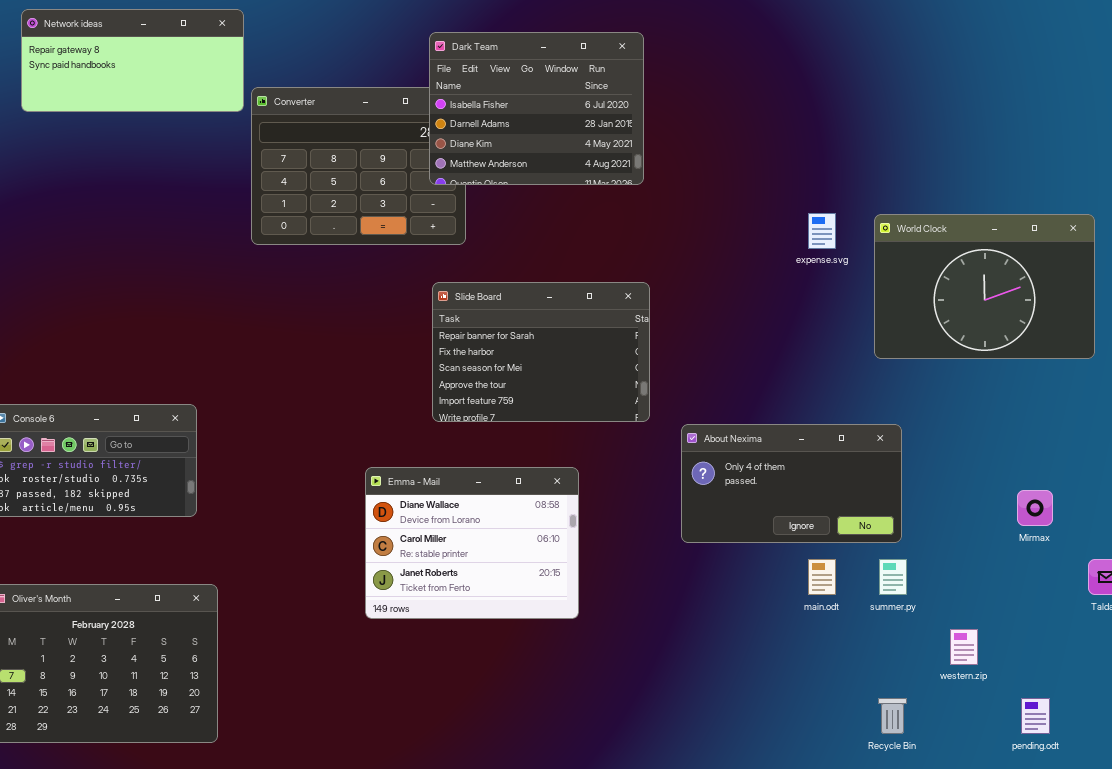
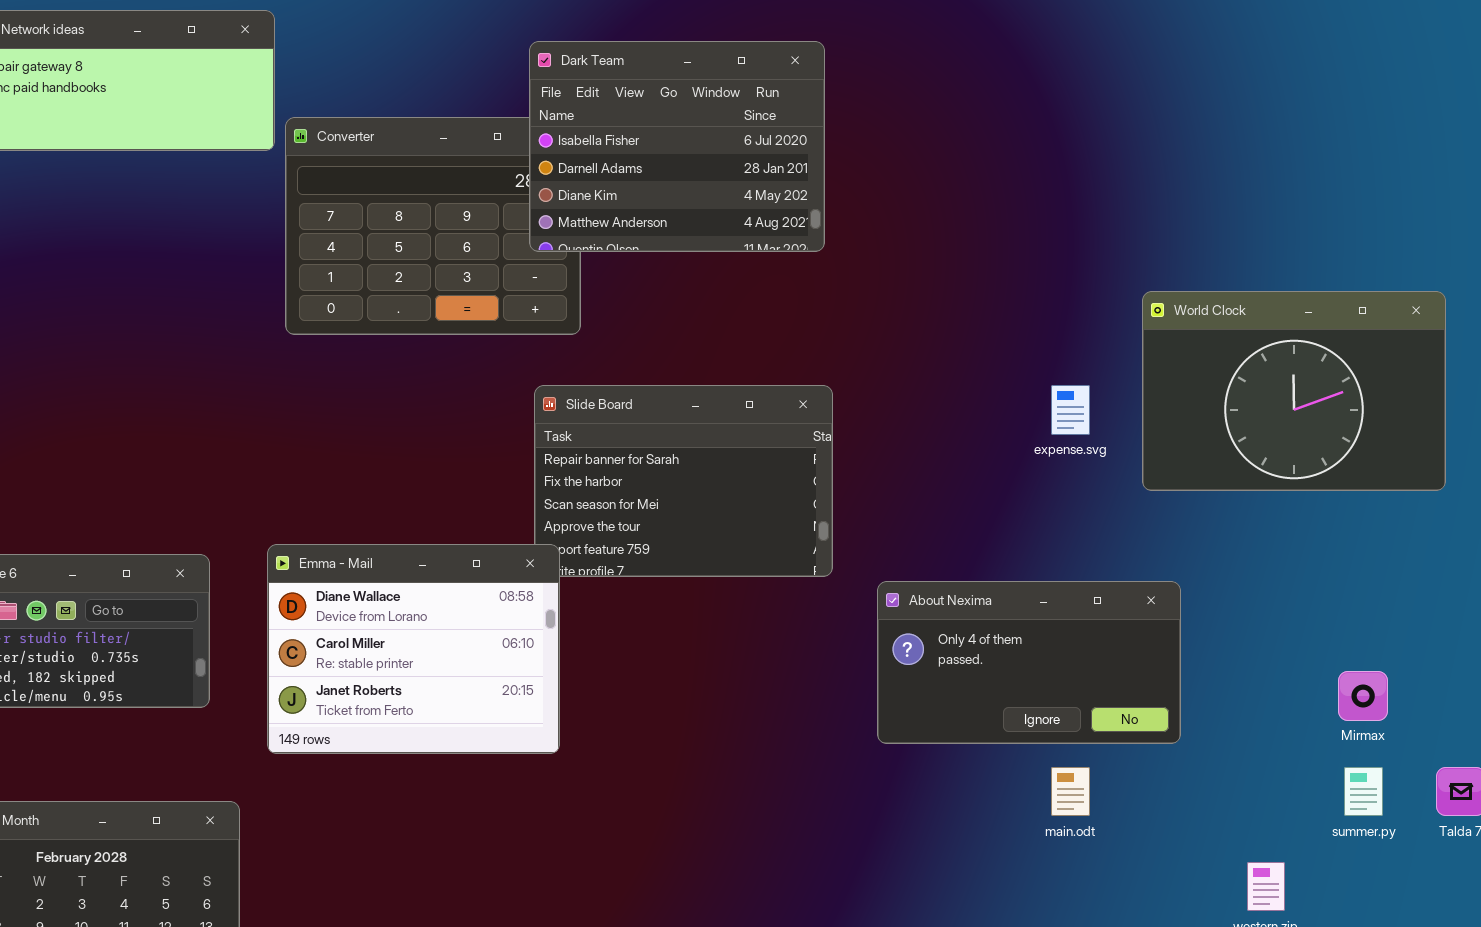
expense.svg: [808,213,836,249] -> [1051,385,1090,435], moved
Emma - Mail: [365,467,579,619] -> [267,544,560,754], moved
summer.py: [879,559,907,595] -> [1344,767,1383,816], moved

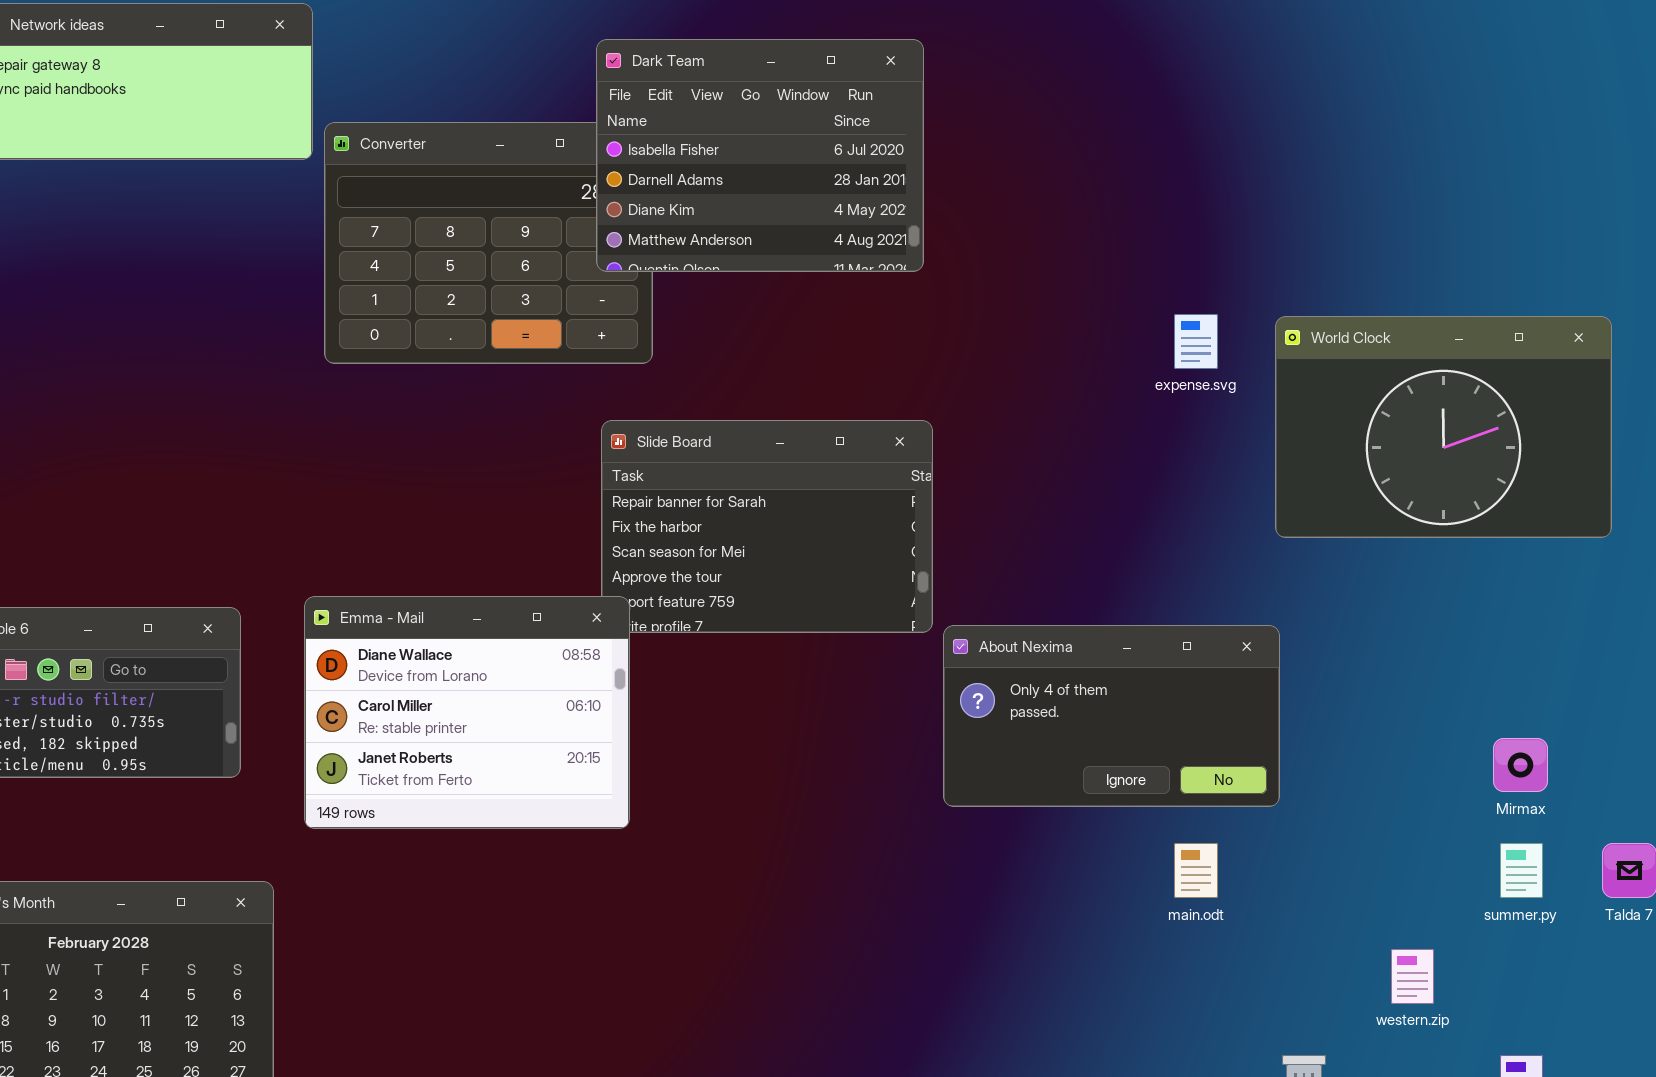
expense.svg: [1051,385,1090,435] -> [1174,314,1218,369], moved
About Nexima: [877,581,1181,744] -> [943,625,1280,807], moved

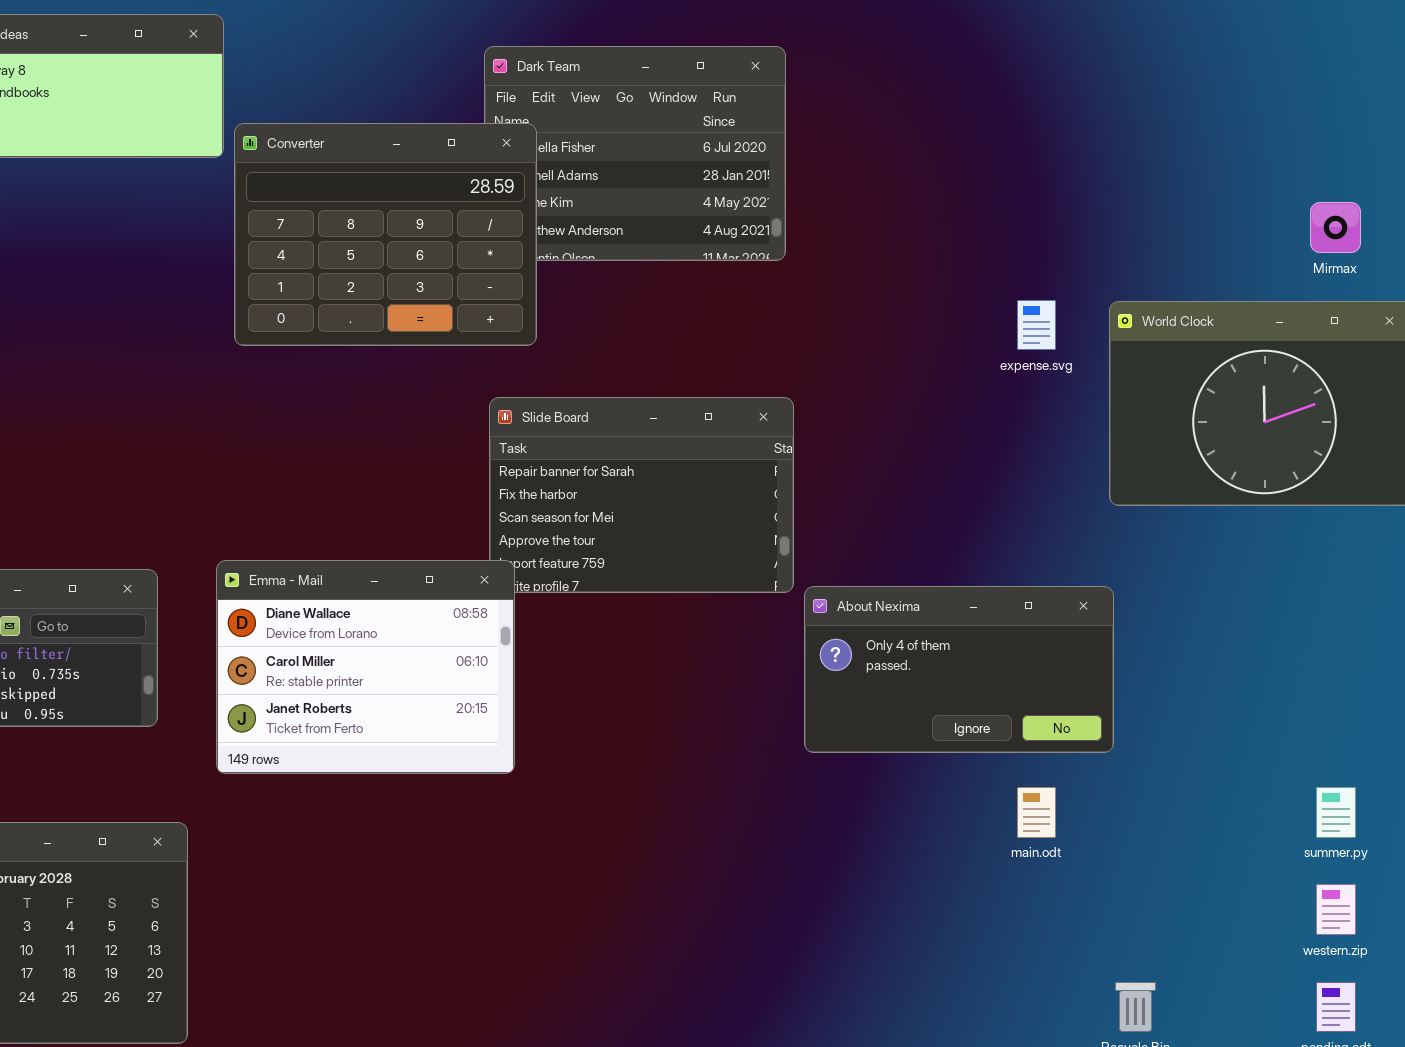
Converter: [324,122,653,364] -> [234,123,537,346], raised
Mirmax: [1493,738,1548,792] -> [1310,202,1361,253], moved
western.zip: [1391,949,1434,1004] -> [1316,884,1356,935], moved

